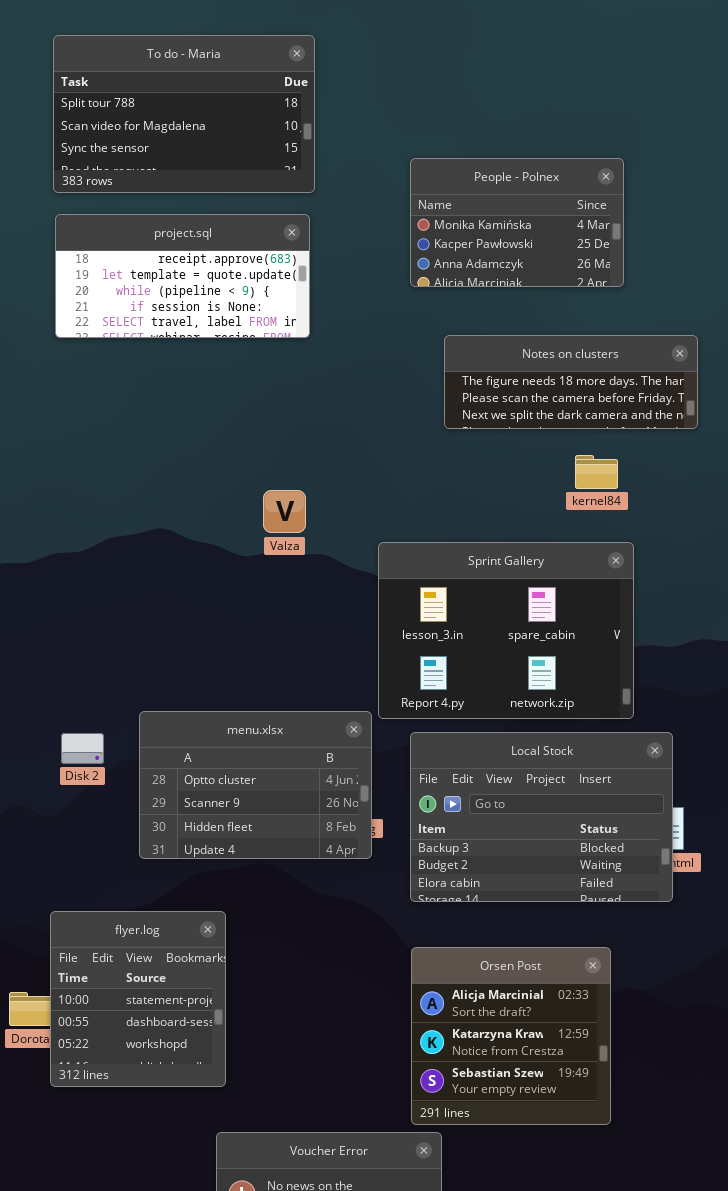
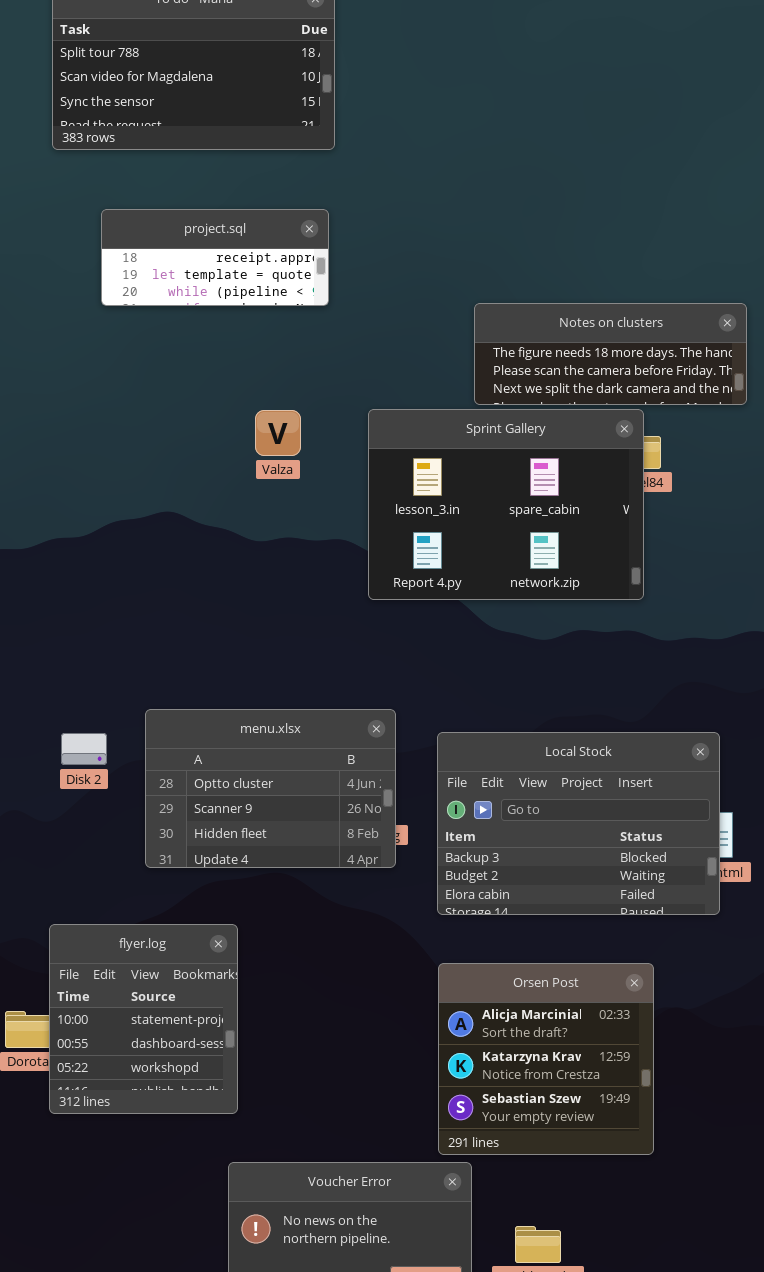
People - Polnex: [410,158,624,287] -> none, closed
project.sql: [55,214,310,338] -> [101,209,329,306], resized
Valza: [263,490,306,533] -> [255,410,301,456], moved
Sprint Gallery: [378,542,634,719] -> [368,409,644,600], moved

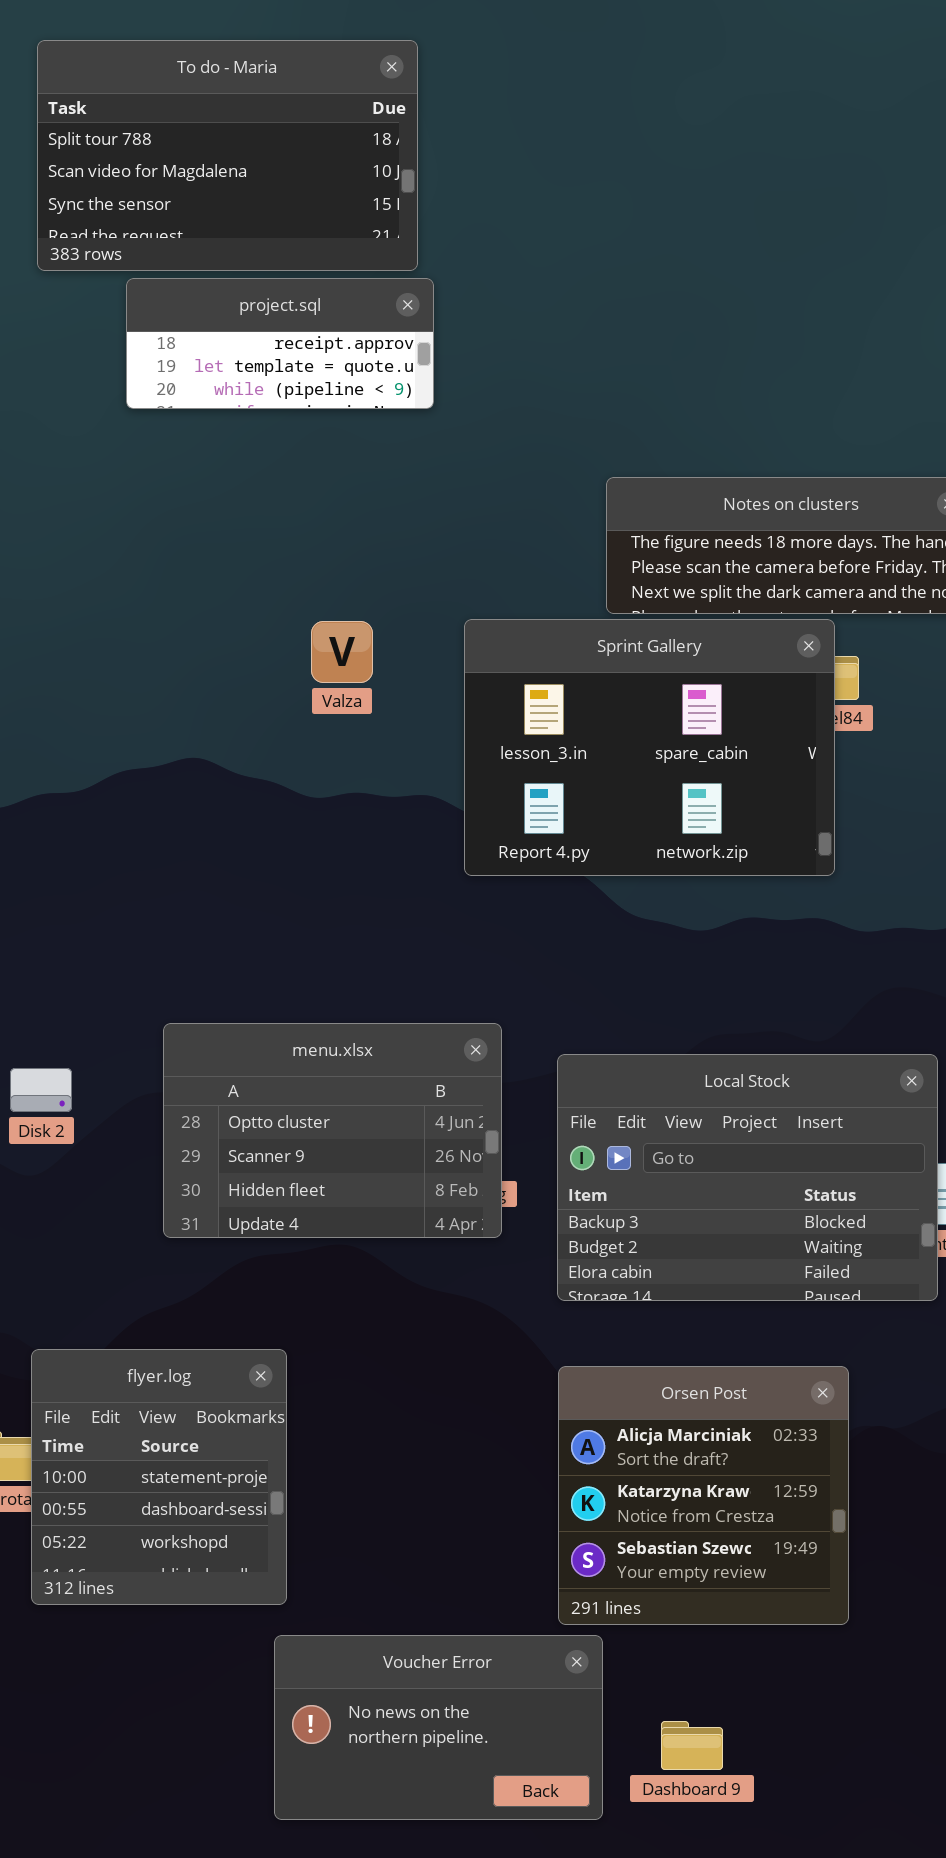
project.sql: [101,209,329,306] -> [126,278,434,409], moved
Disk 2: [61,733,107,765] -> [10,1068,72,1112], moved
flyer.log: [49,924,238,1114] -> [31,1349,287,1605], moved

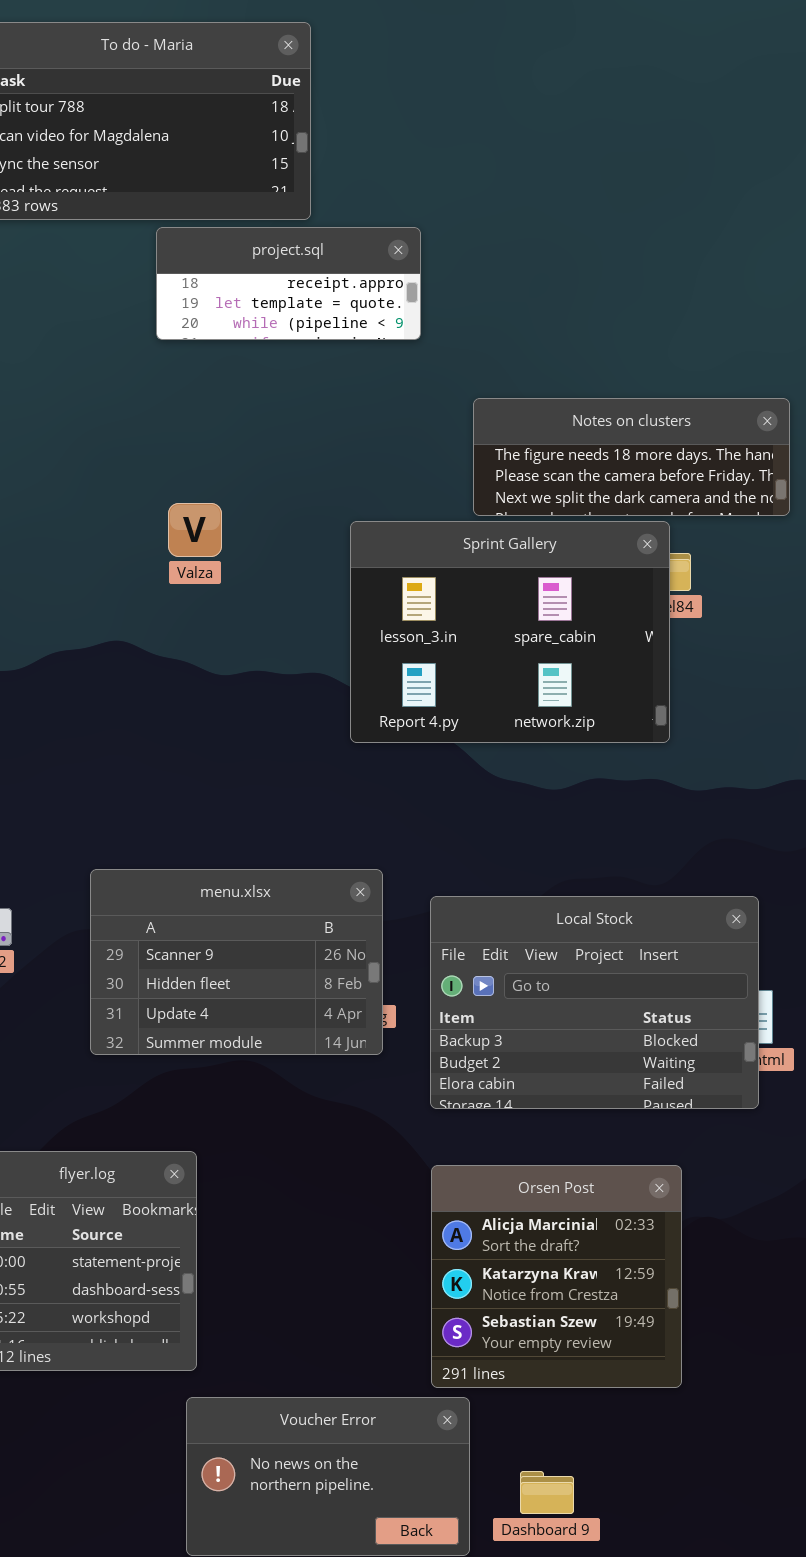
project.sql: [126,278,434,409] -> [156,227,421,340], moved
Valza: [311,621,373,683] -> [168,503,222,557], moved
menu.xlsx: [163,1023,502,1238] -> [90,869,383,1055], scrolled down 1 row

